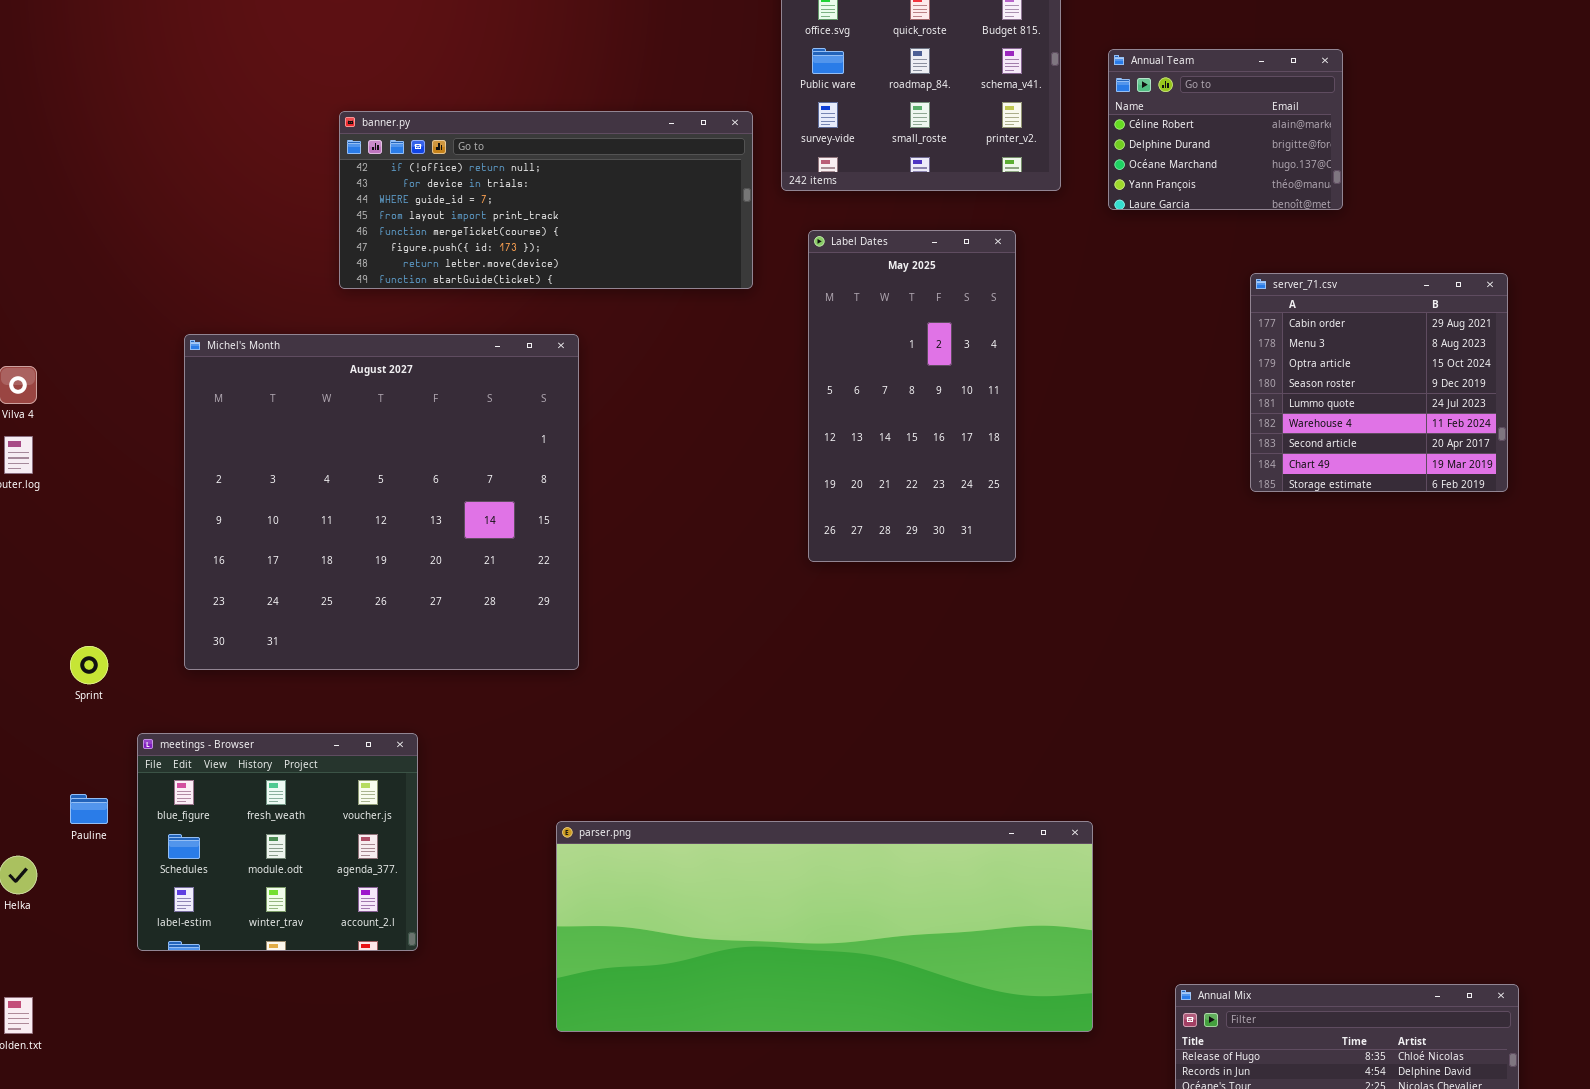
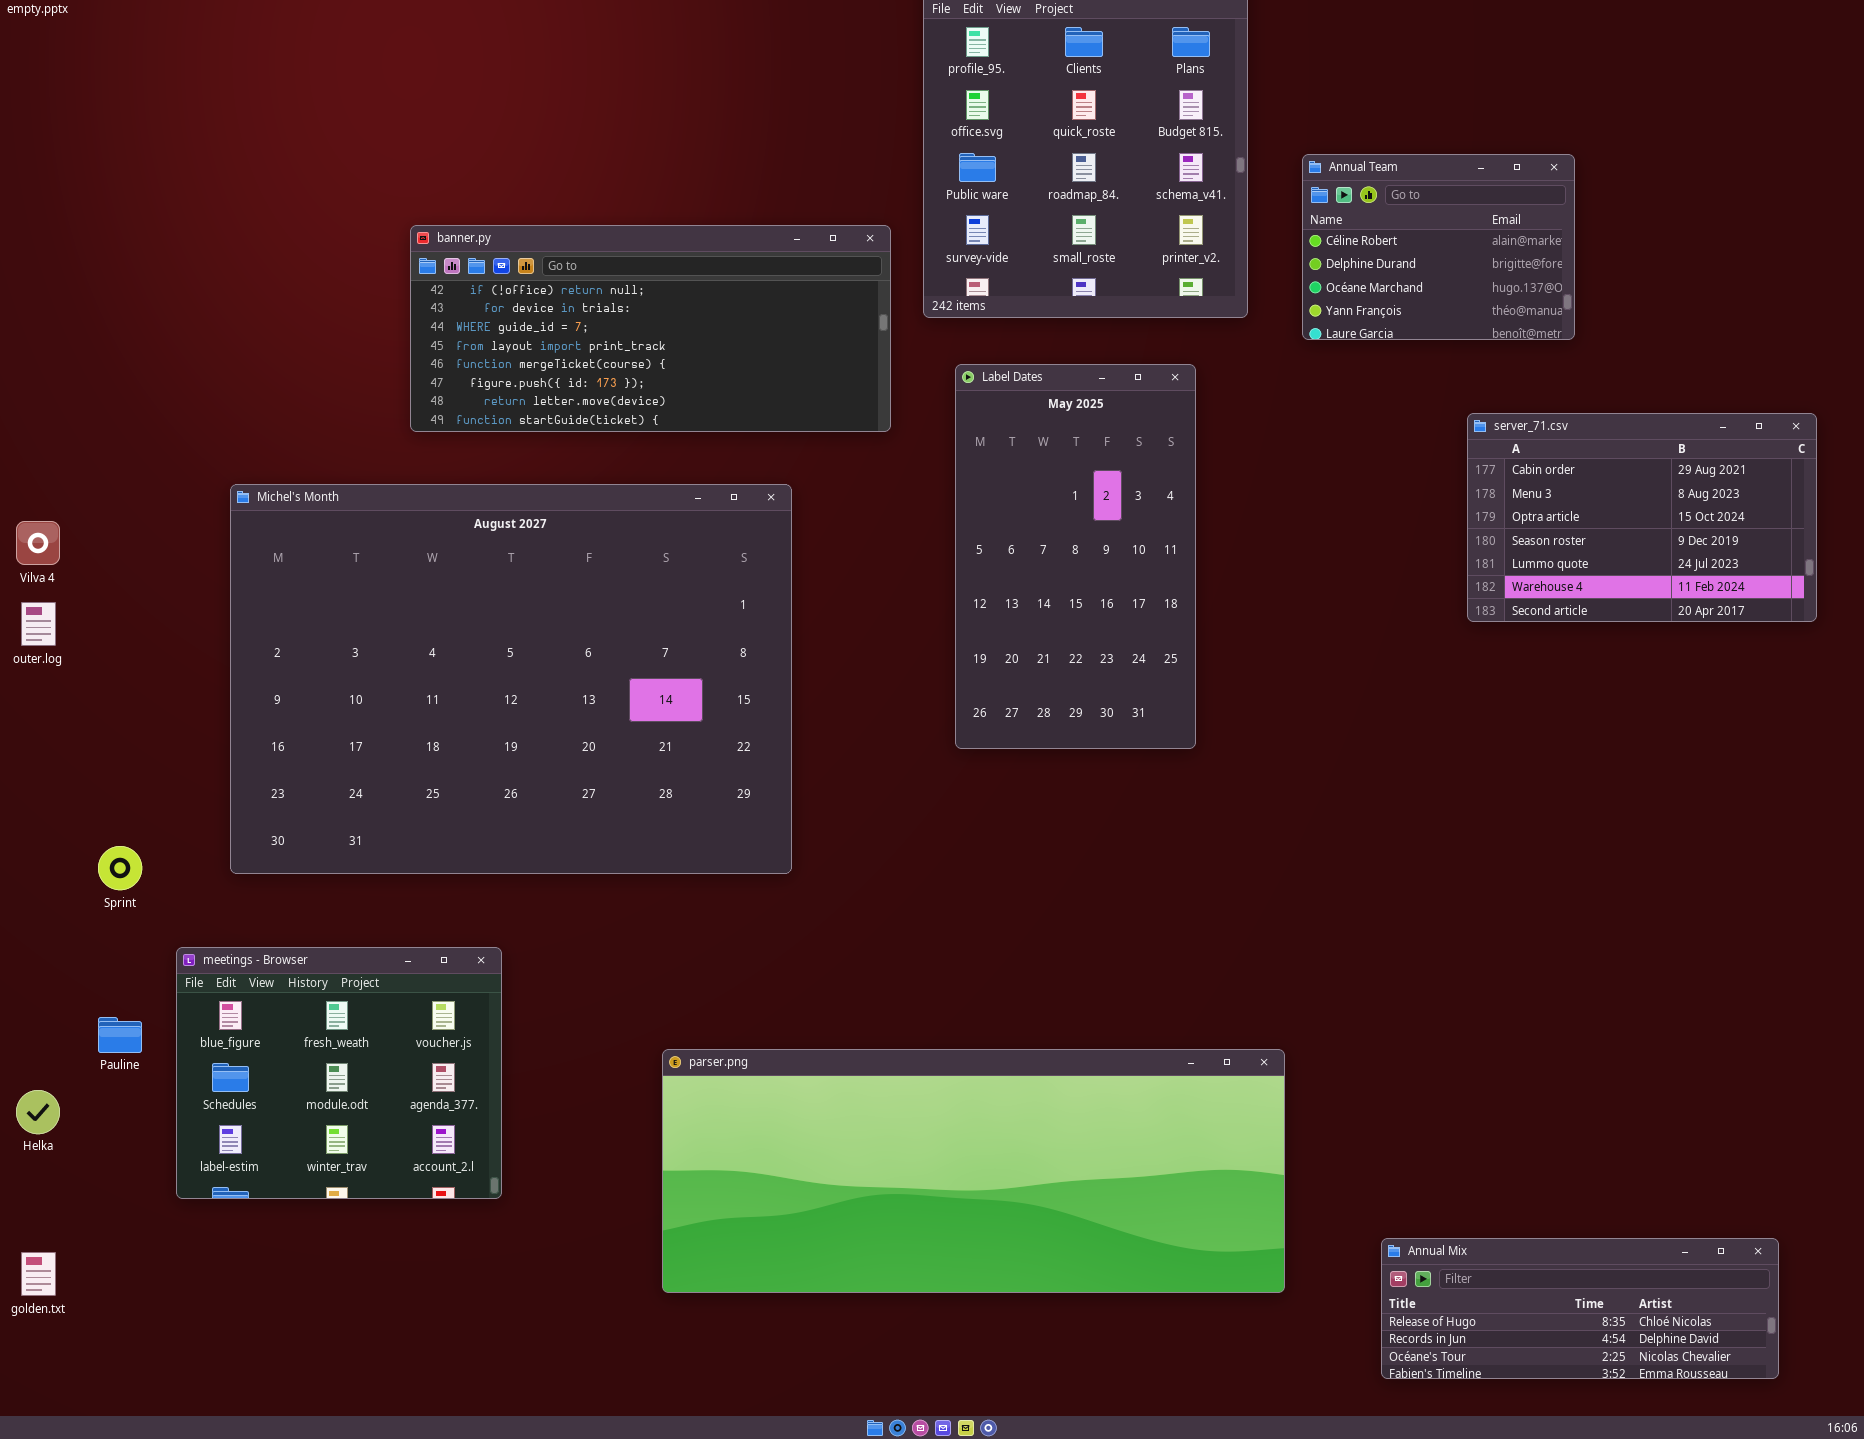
server_71.csv: [1250,273,1508,492] -> [1467,413,1817,622], resized
Michel's Month: [184,334,579,670] -> [230,484,792,874], resized

